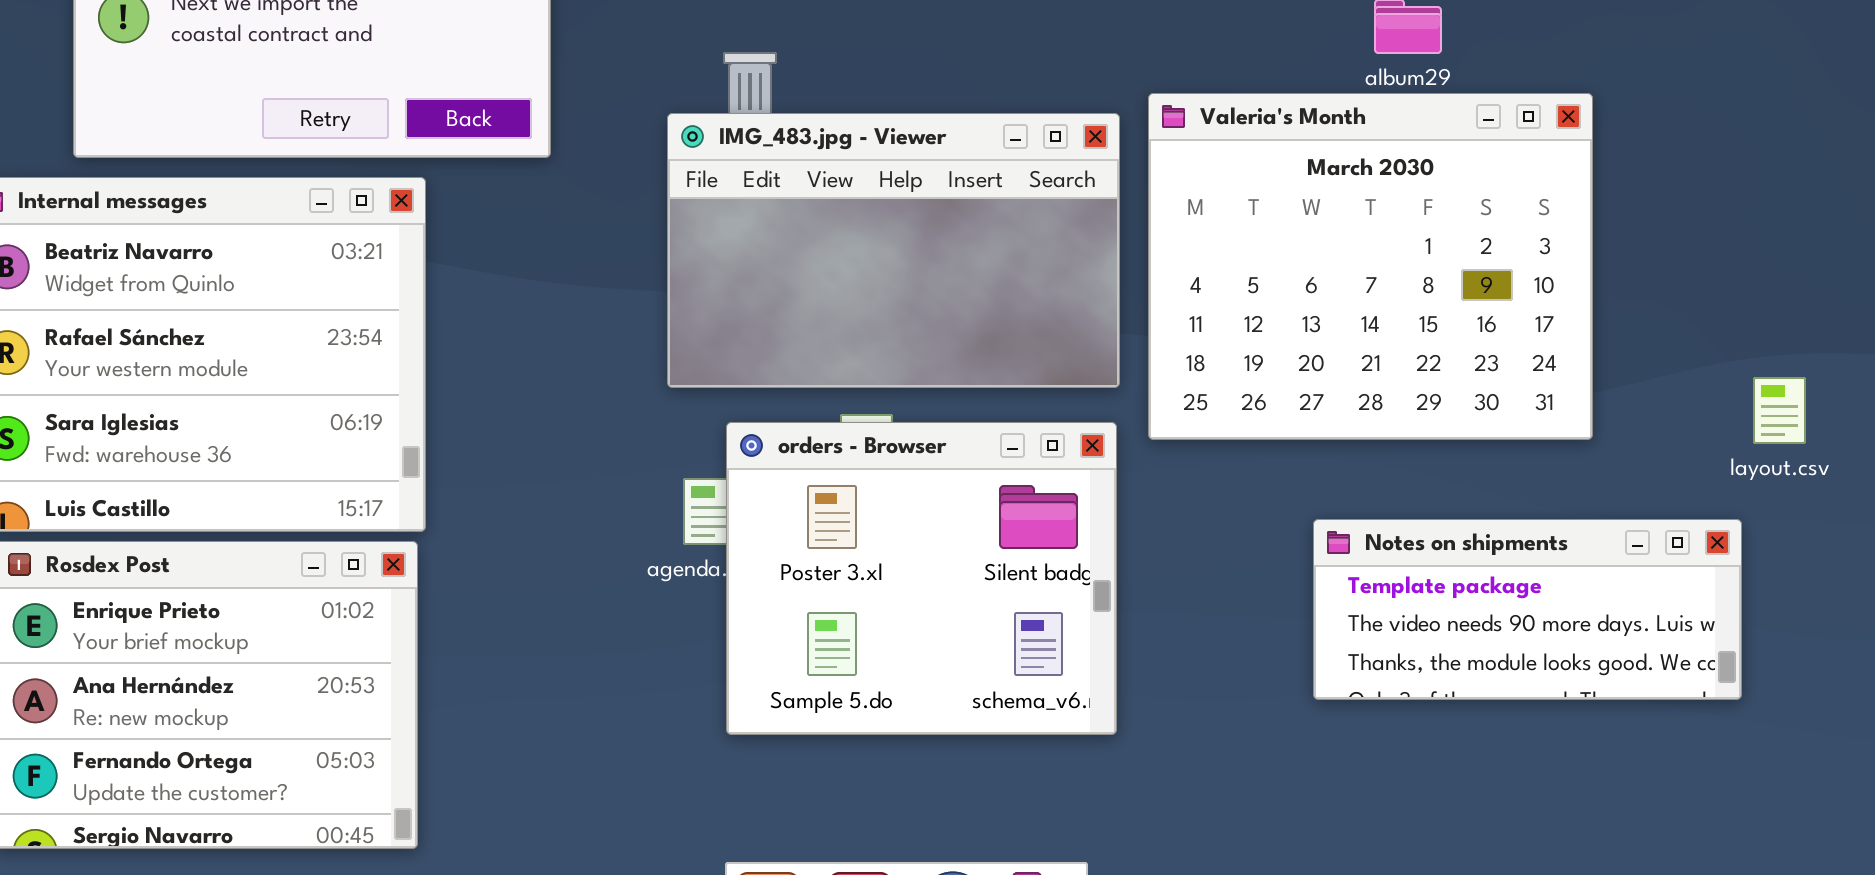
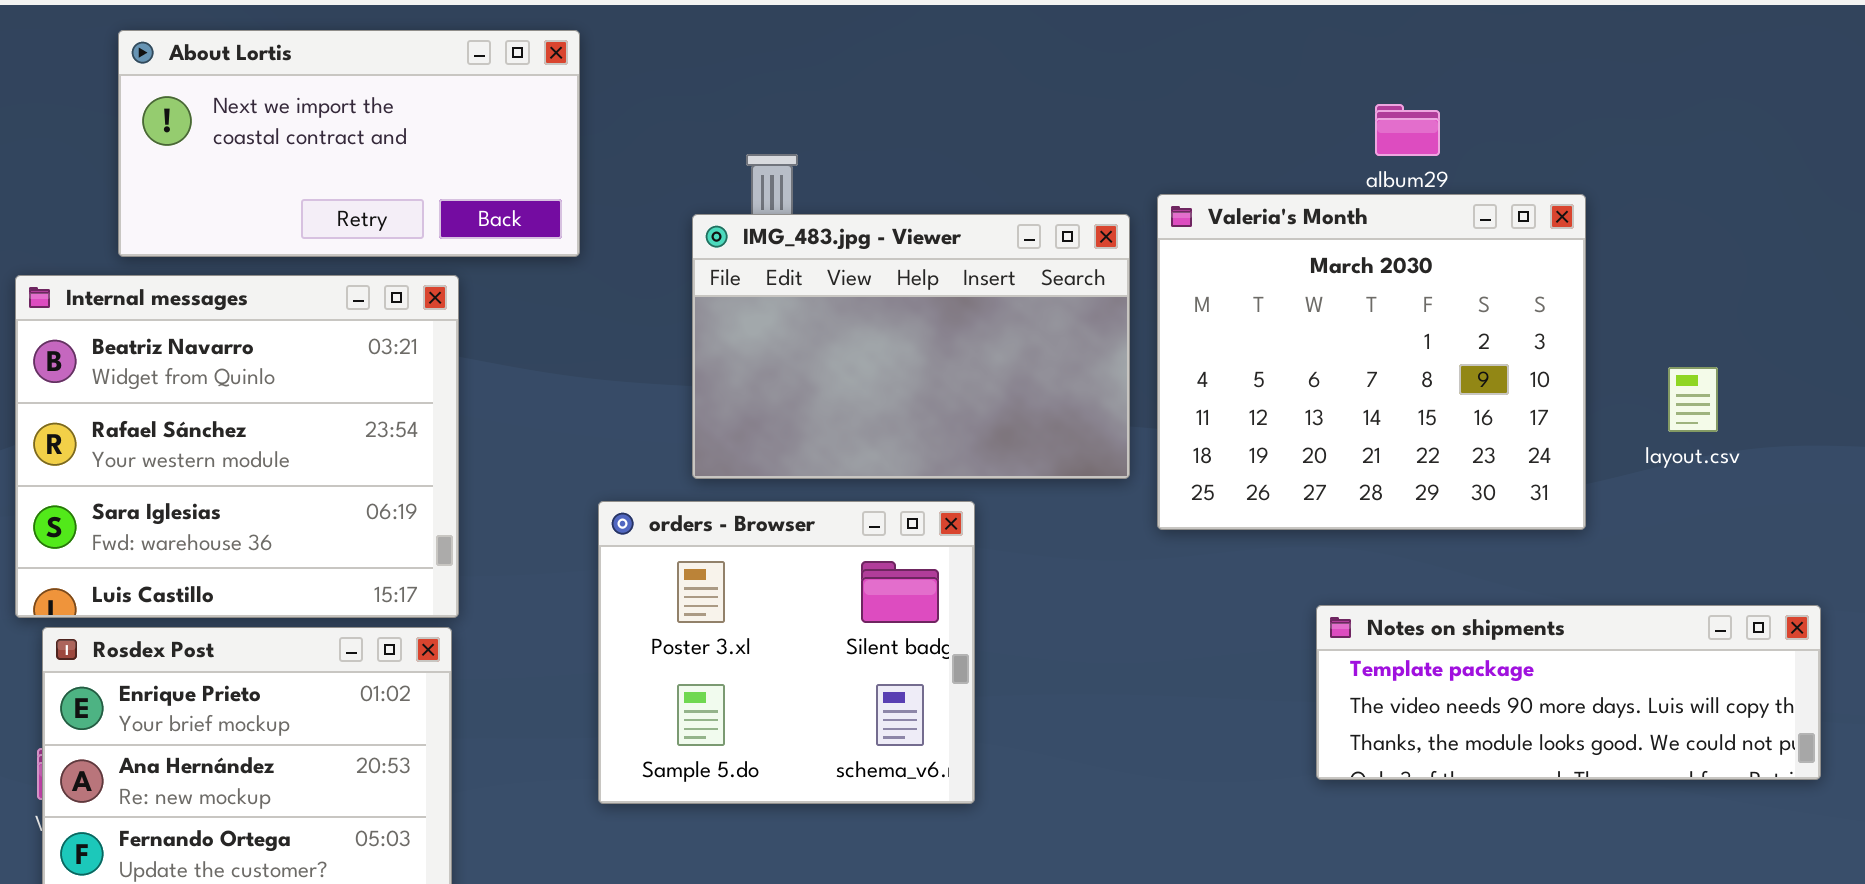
layout.csv: [1753,377,1806,444] -> [1668,367,1718,432], moved
orders - Browser: [726,422,1117,735] -> [598,501,975,804], moved
Notes on shipments: [1313,519,1742,700] -> [1316,605,1821,780], resized

